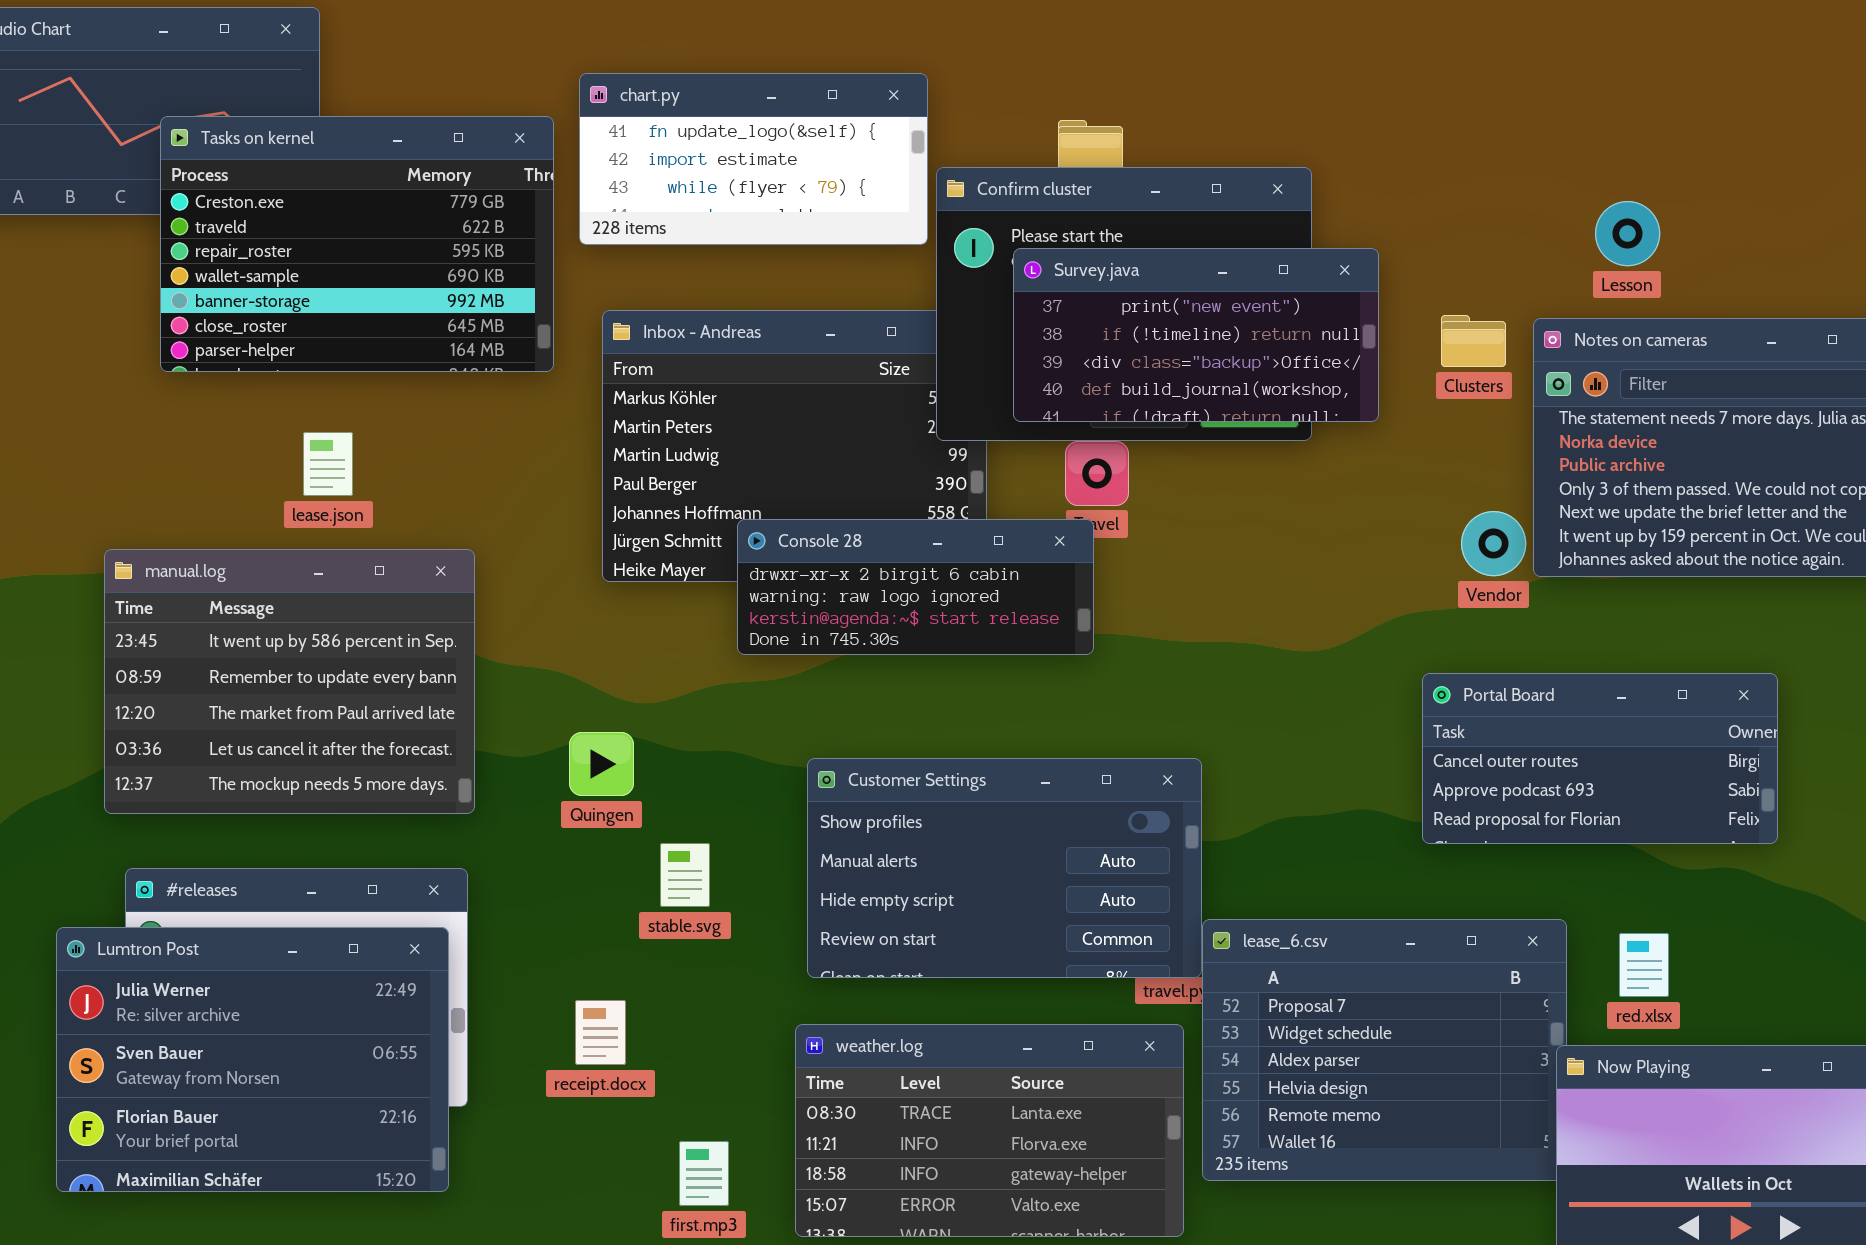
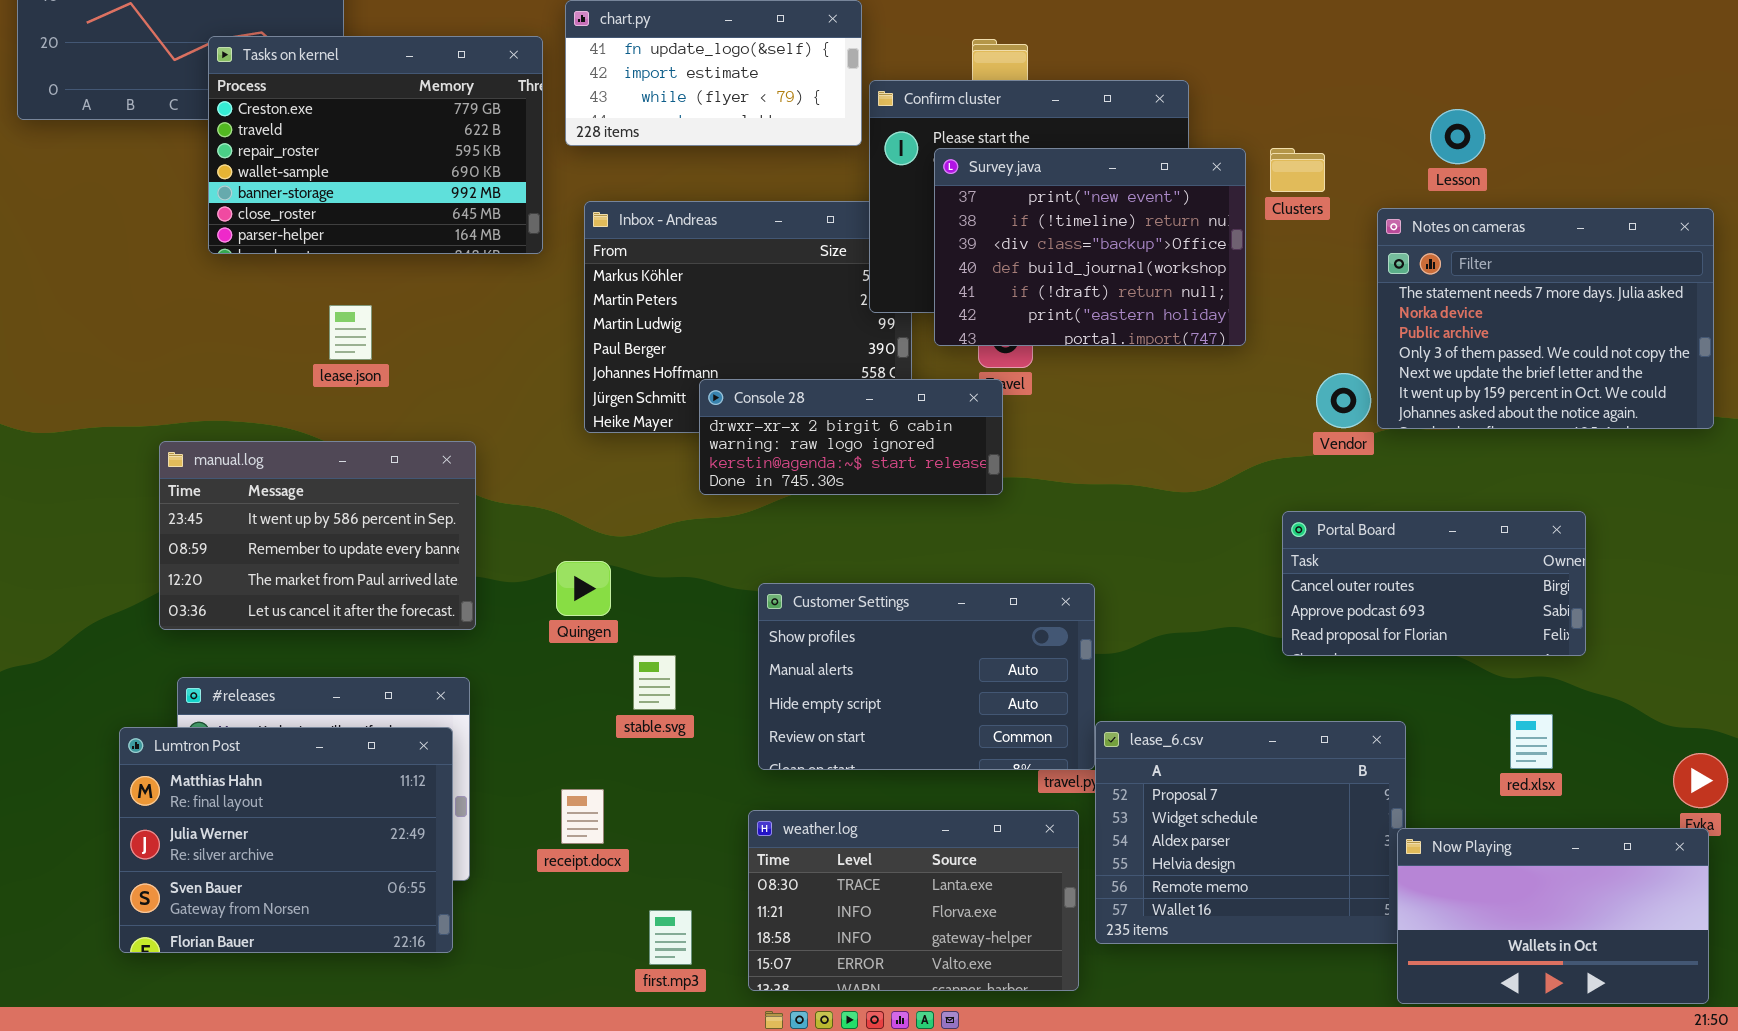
Survey.java: [1013,248,1379,422] -> [934,148,1246,346], resized
Clusters: [1441,315,1506,367] -> [1270,148,1325,192], moved
manual.log: [104,549,475,814] -> [159,441,476,630], resized
Lumtron Post: [56,927,449,1192] -> [119,727,453,953], scrolled up 1 row
red.xlsx: [1619,933,1669,997] -> [1510,714,1553,769], moved

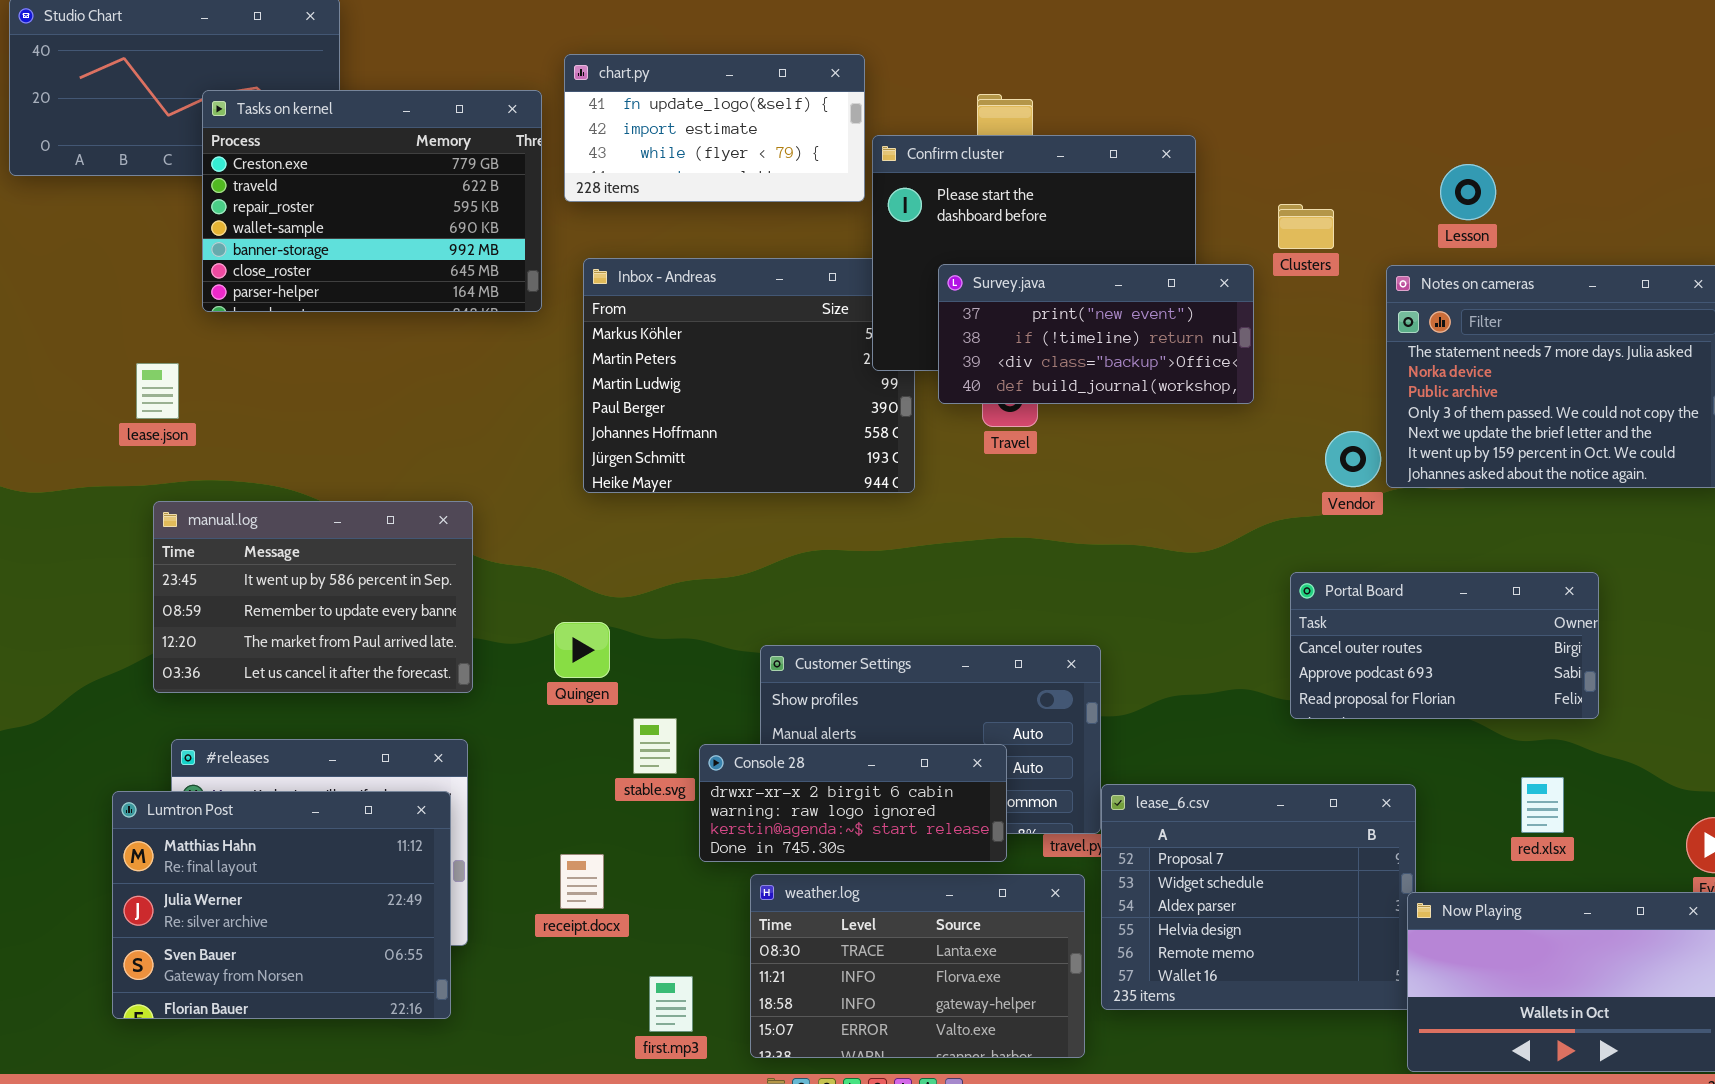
Survey.java: [934,148,1246,346] -> [938,264,1254,404], resized
lease.json: [329,305,372,360] -> [136,363,179,419], moved
Console 28: [699,379,1003,495] -> [699,744,1007,862], moved

